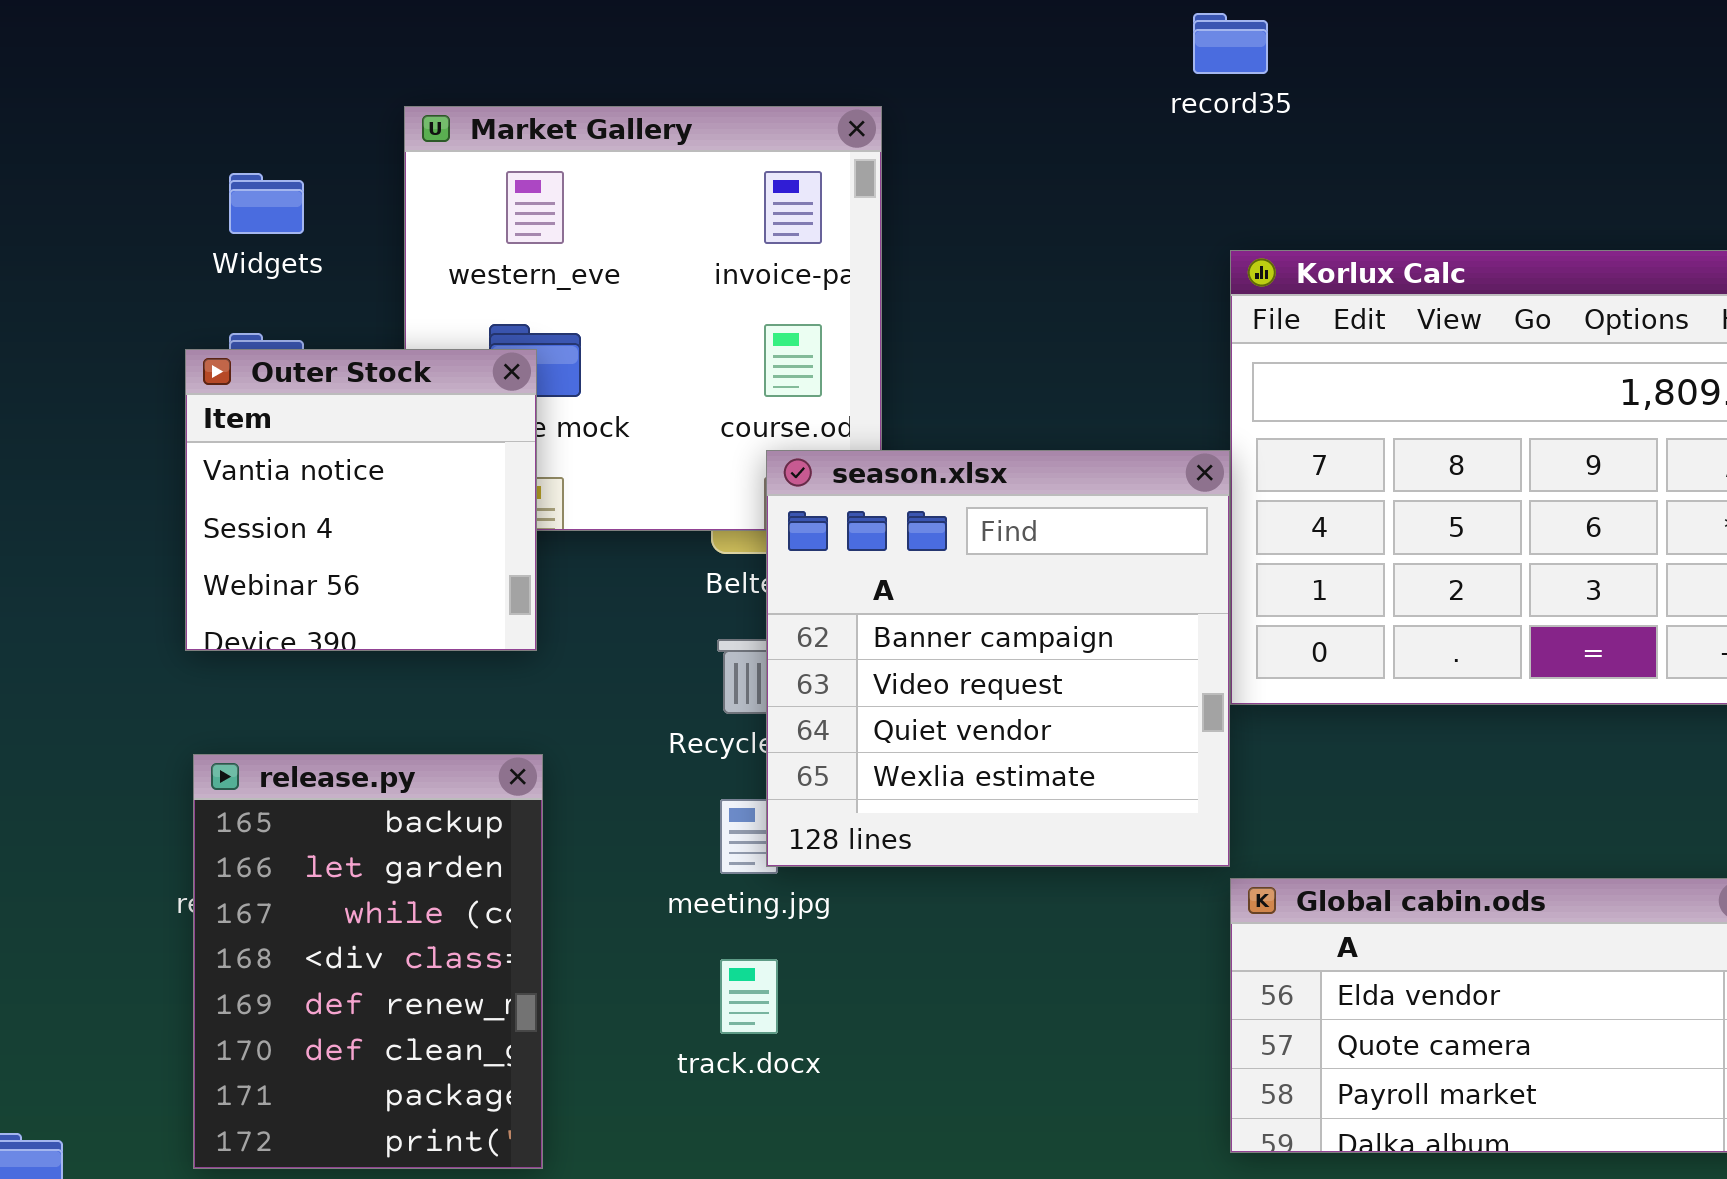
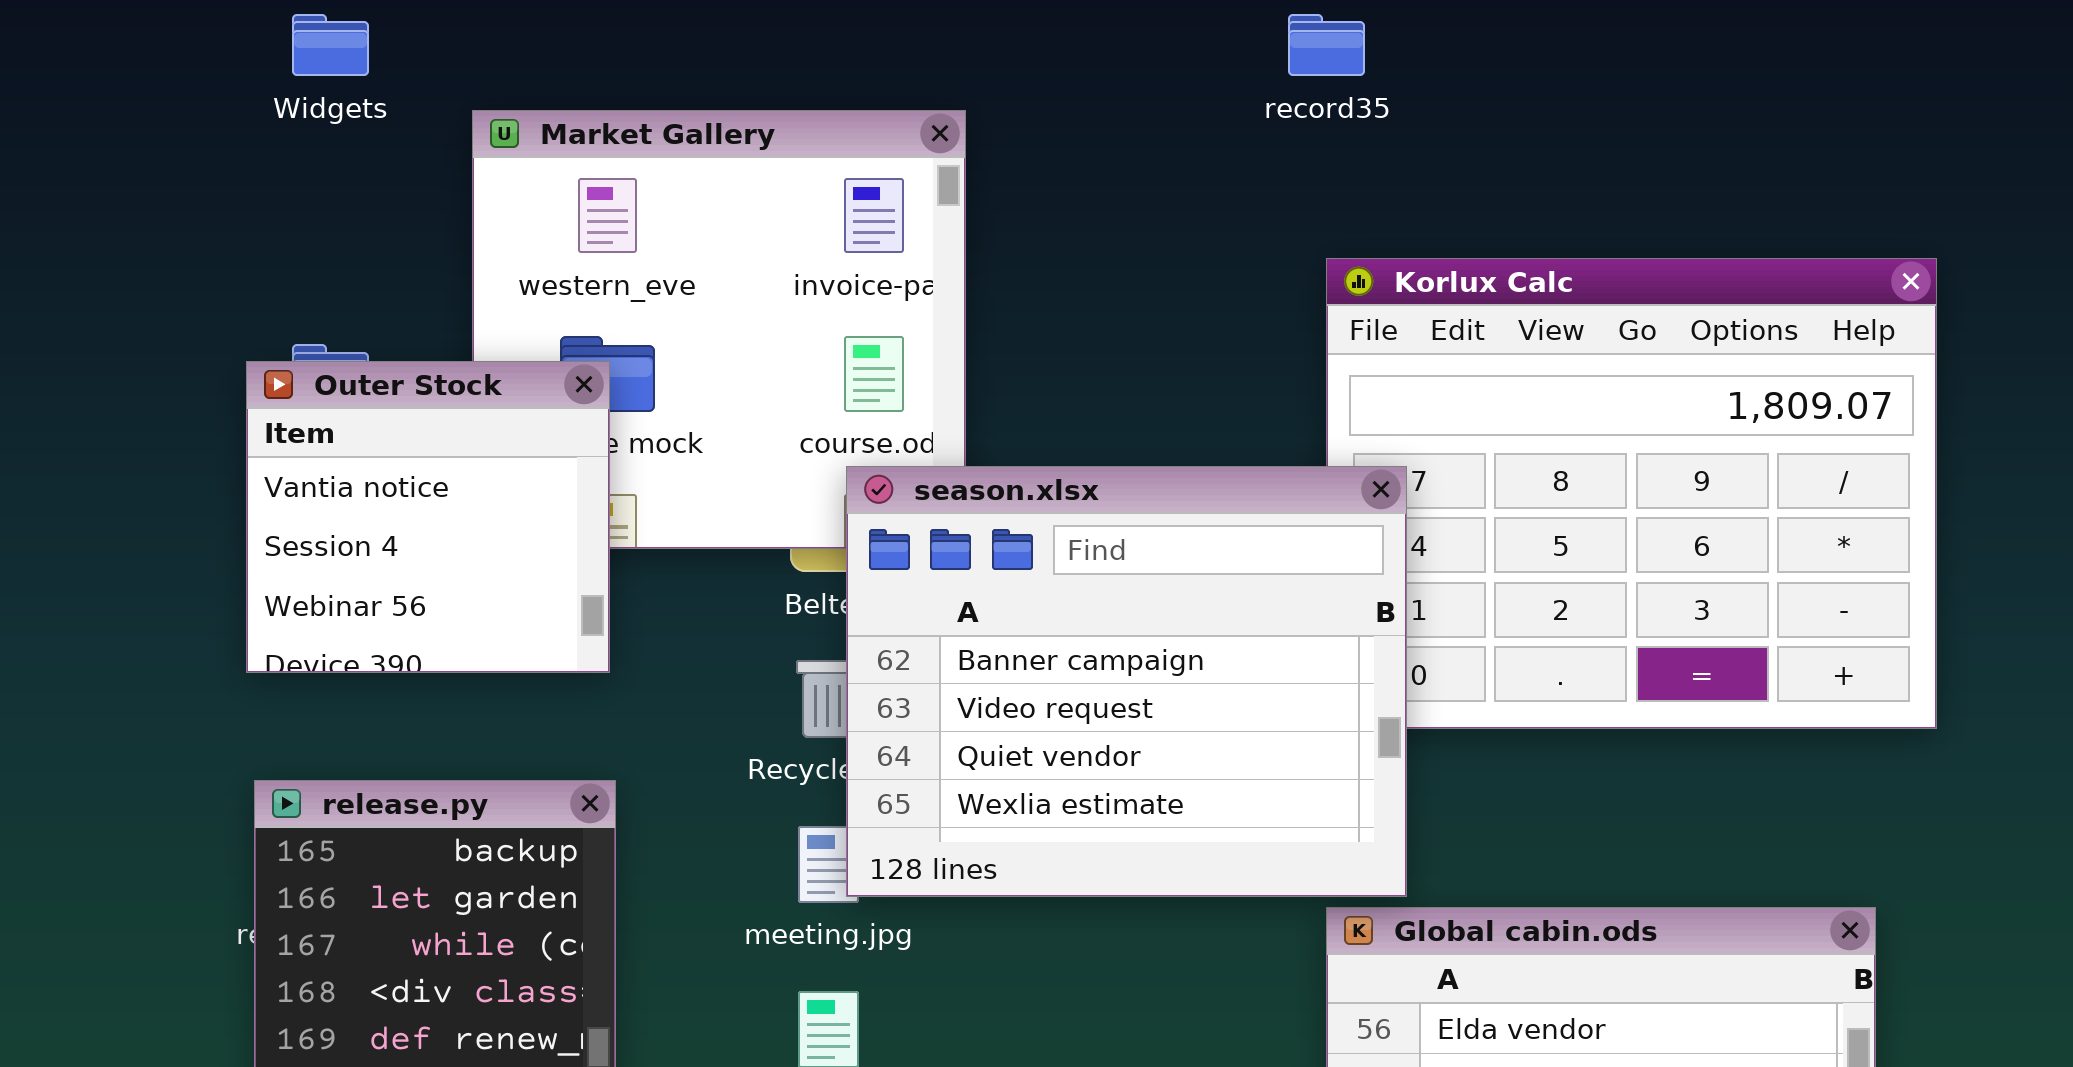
Widgets: [229,173,304,234] -> [292,14,369,76], moved
season.xlsx: [766,450,1230,867] -> [846,466,1407,897], resized

